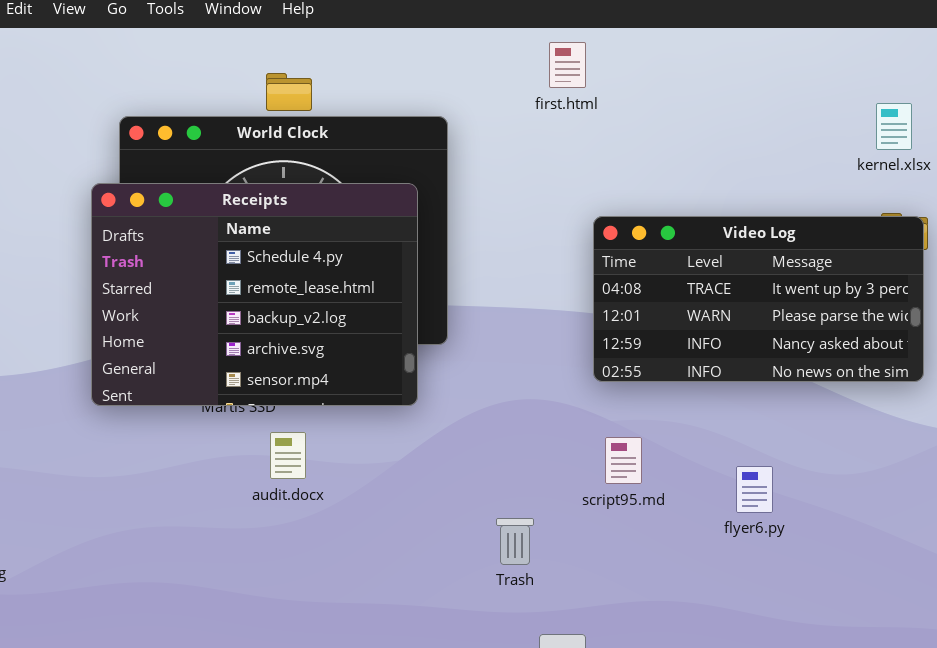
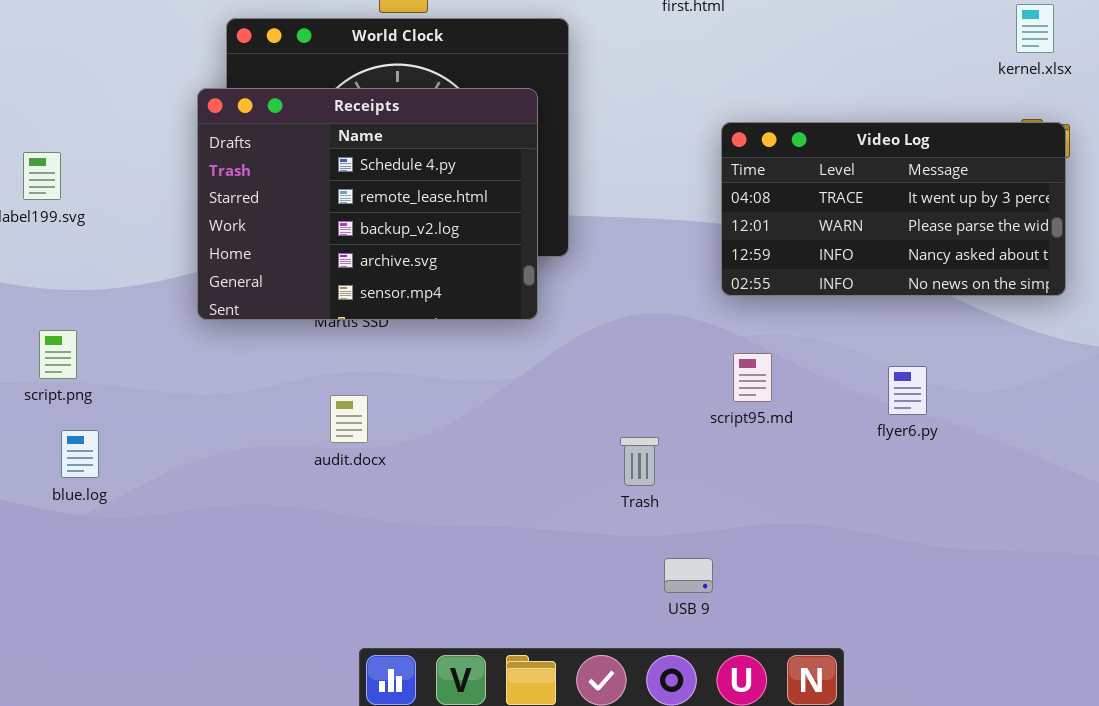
audit.docx: [270,432,306,479] -> [330,395,368,443], moved
flyer6.py: [736,466,773,513] -> [888,366,927,415], moved

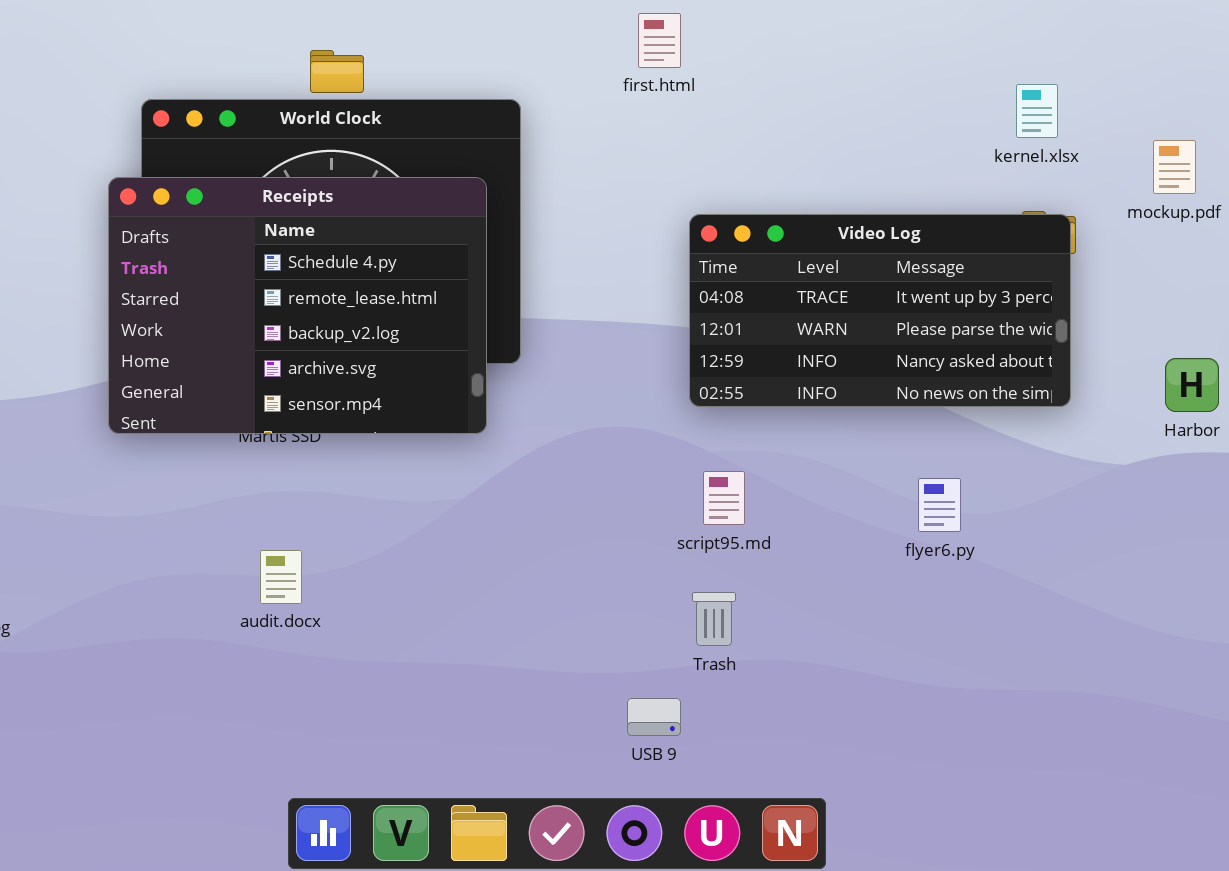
flyer6.py: [888,366,927,415] -> [918,478,961,532], moved
audit.docx: [330,395,368,443] -> [260,550,302,604], moved
Trash: [620,437,659,486] -> [692,592,736,646], moved

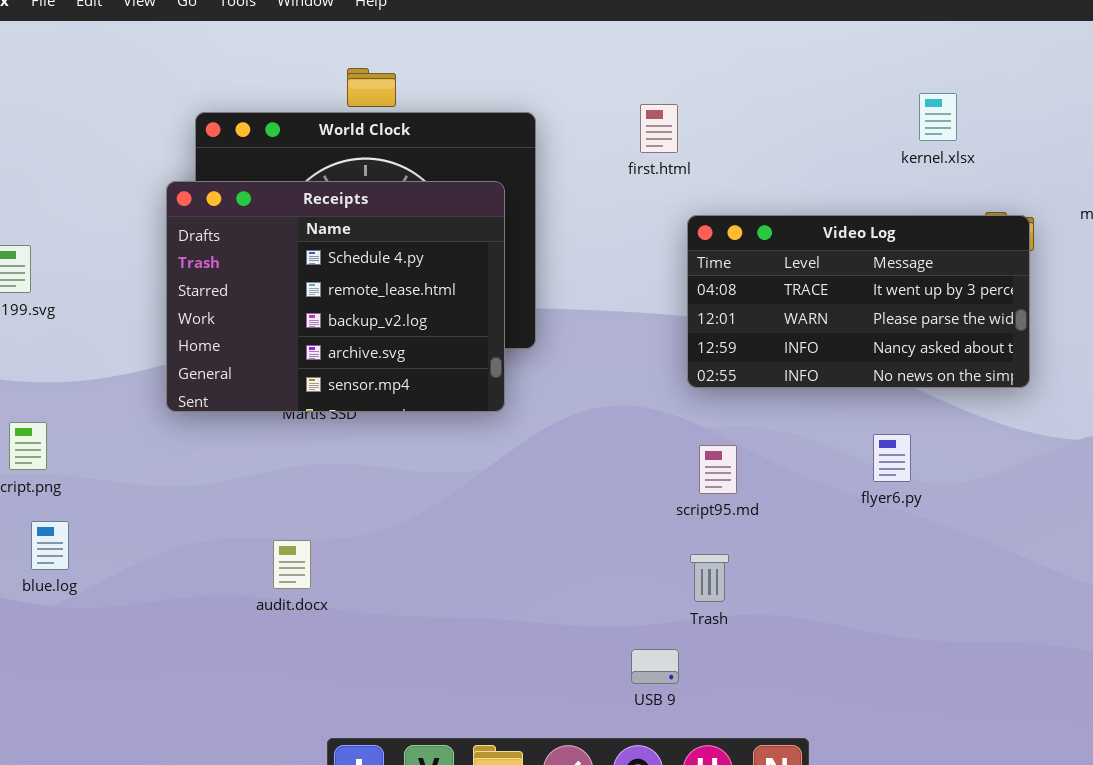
first.html: [638,13,681,68] -> [640,104,678,153], moved
kernel.xlsx: [1016,84,1058,138] -> [919,93,957,141], moved
flyer6.py: [918,478,961,532] -> [873,434,911,482], moved
audit.docx: [260,550,302,604] -> [273,540,311,589], moved

